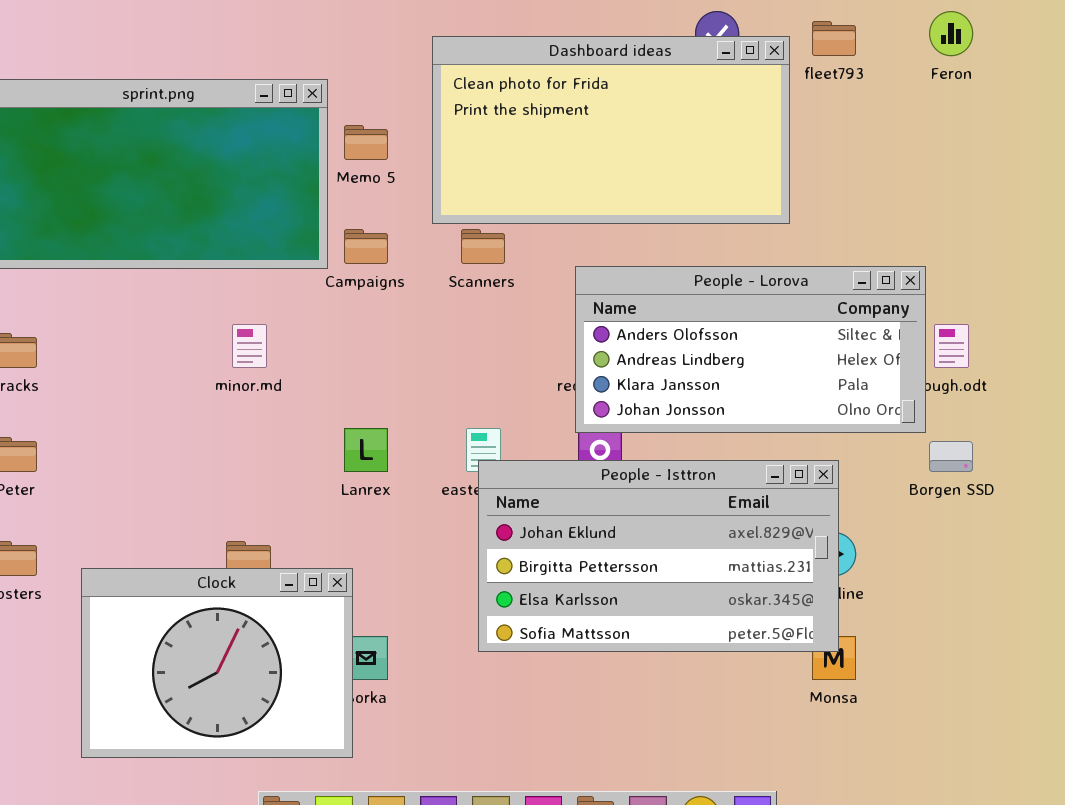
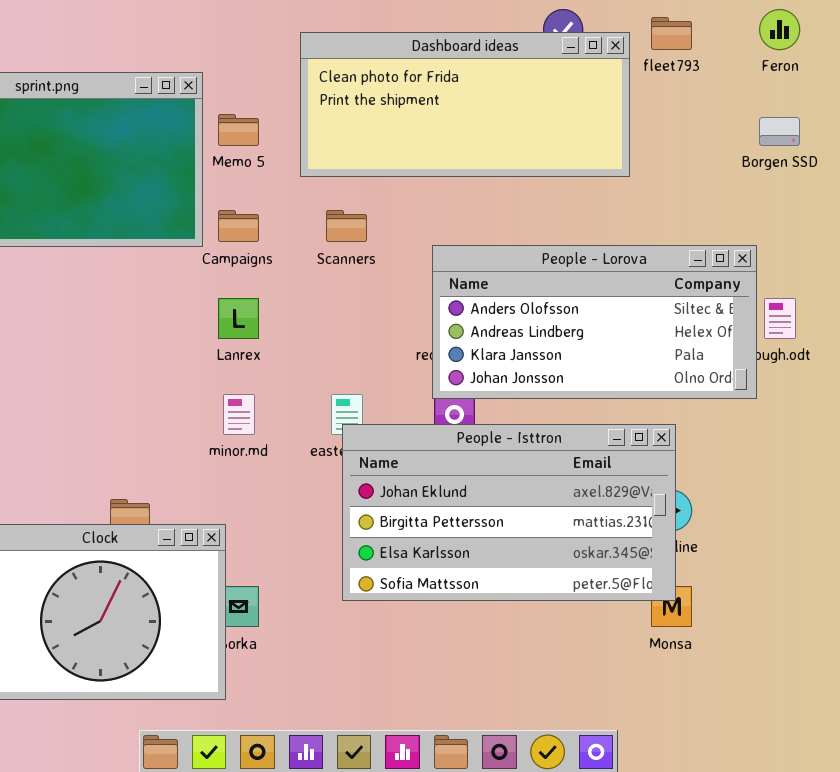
Dashboard ideas: [432,36,790,224] -> [300,32,630,177], resized
minor.md: [232,324,267,368] -> [223,394,255,435], moved
Lanrex: [344,428,388,472] -> [218,298,259,339], moved
Borgen SSD: [929,441,973,472] -> [759,117,800,146], moved

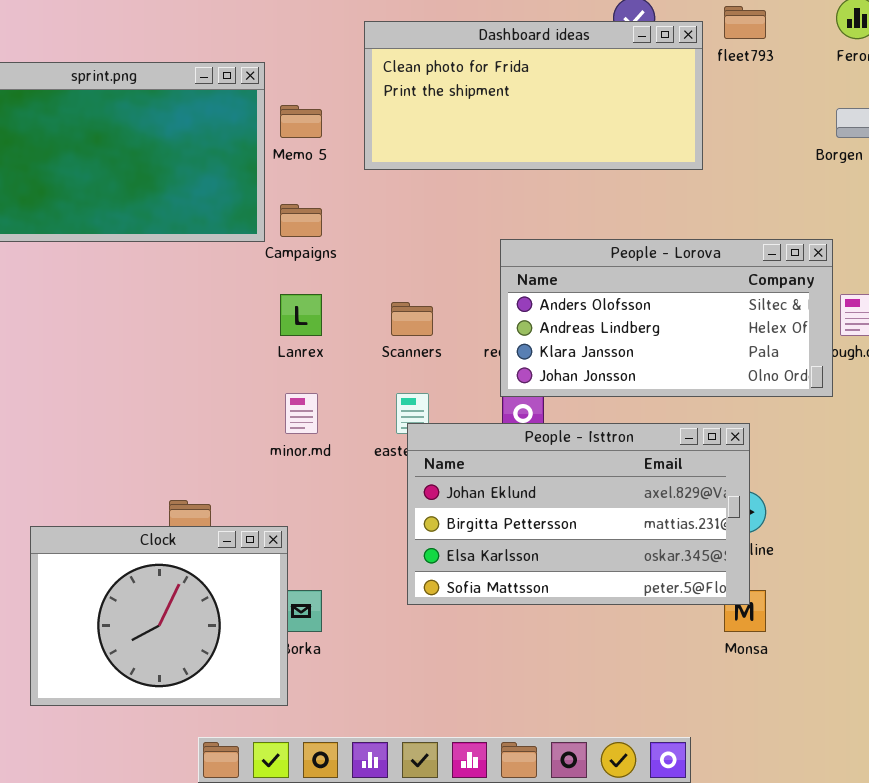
Scanners: [326,210,367,242] -> [391,302,433,336], moved

